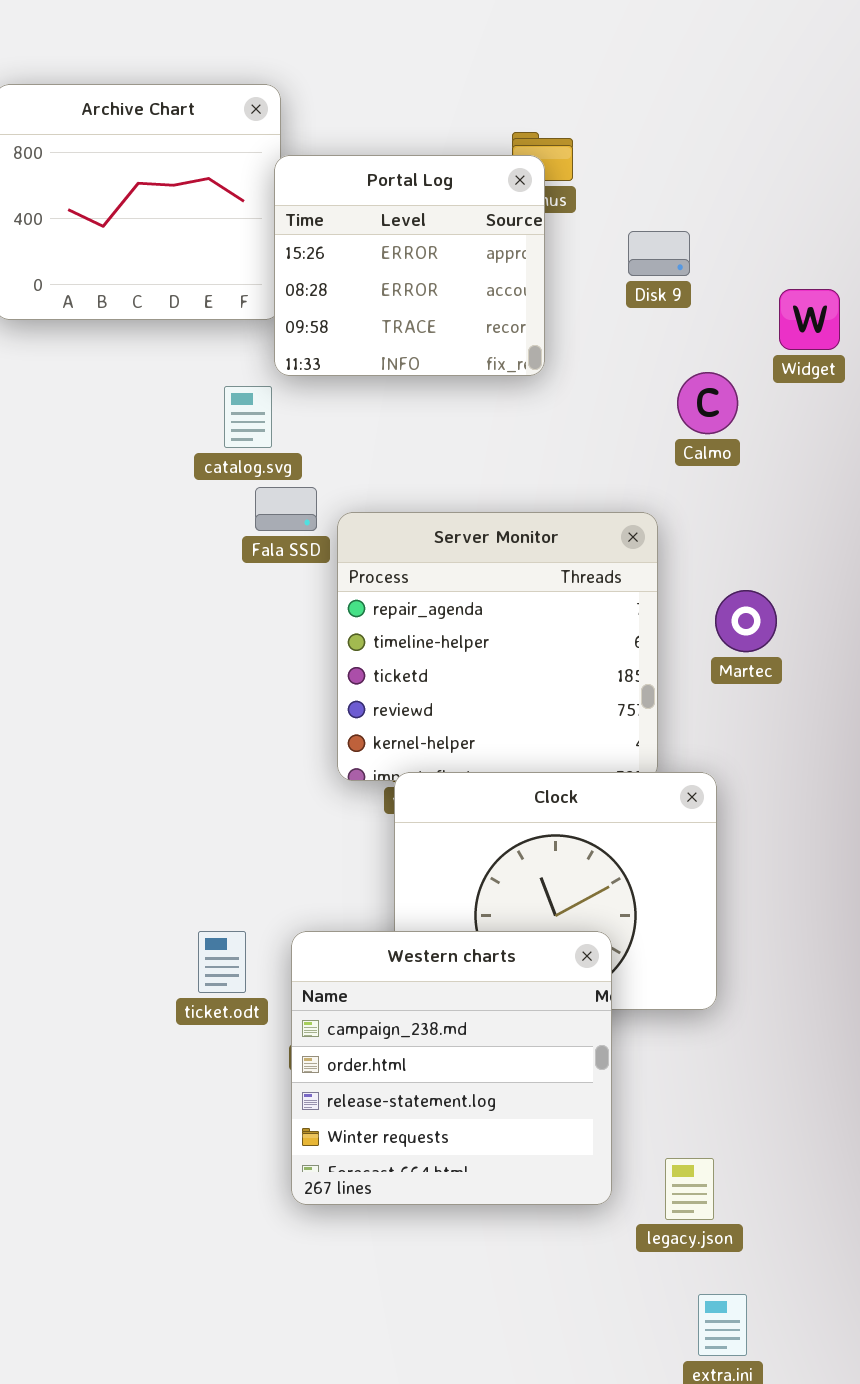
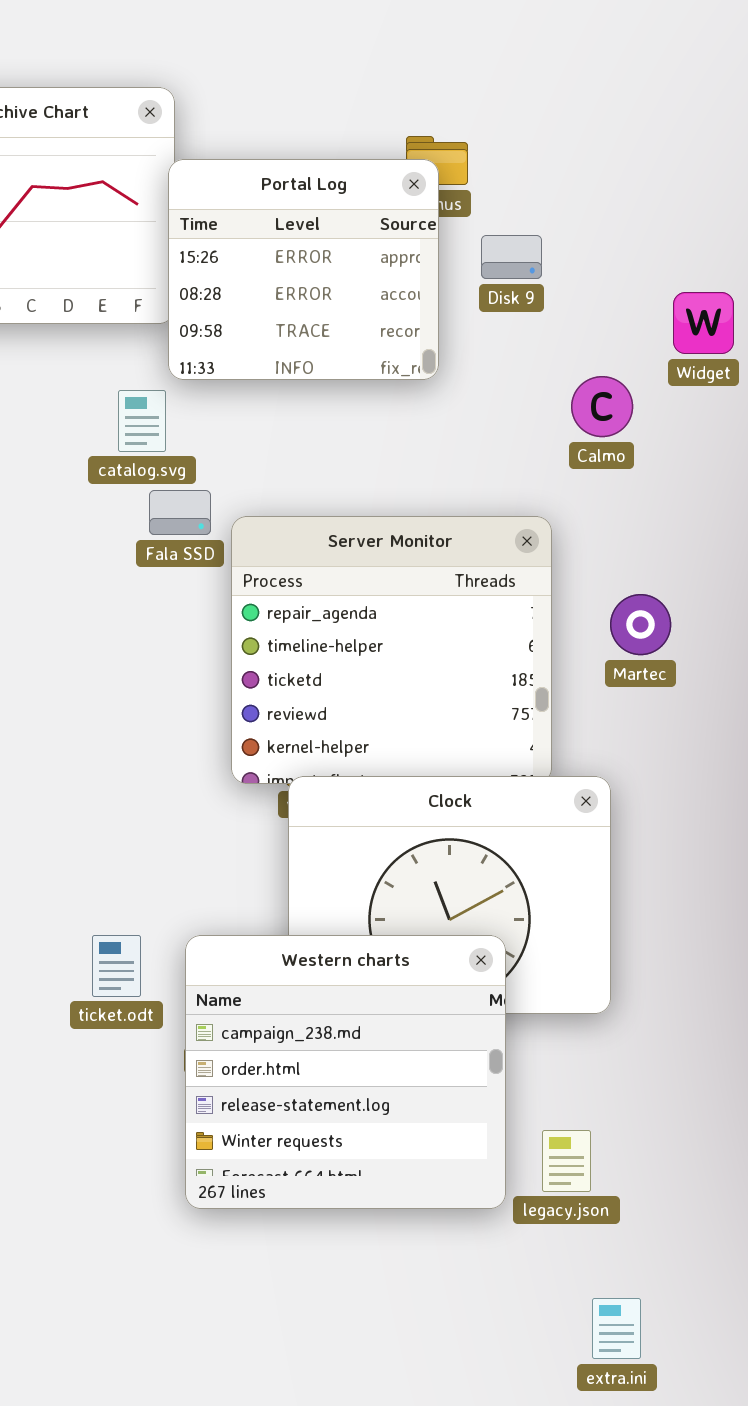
Disk 9: [628,231,690,276] -> [481,235,542,279], moved
legacy.json: [665,1158,714,1220] -> [542,1130,591,1192], moved

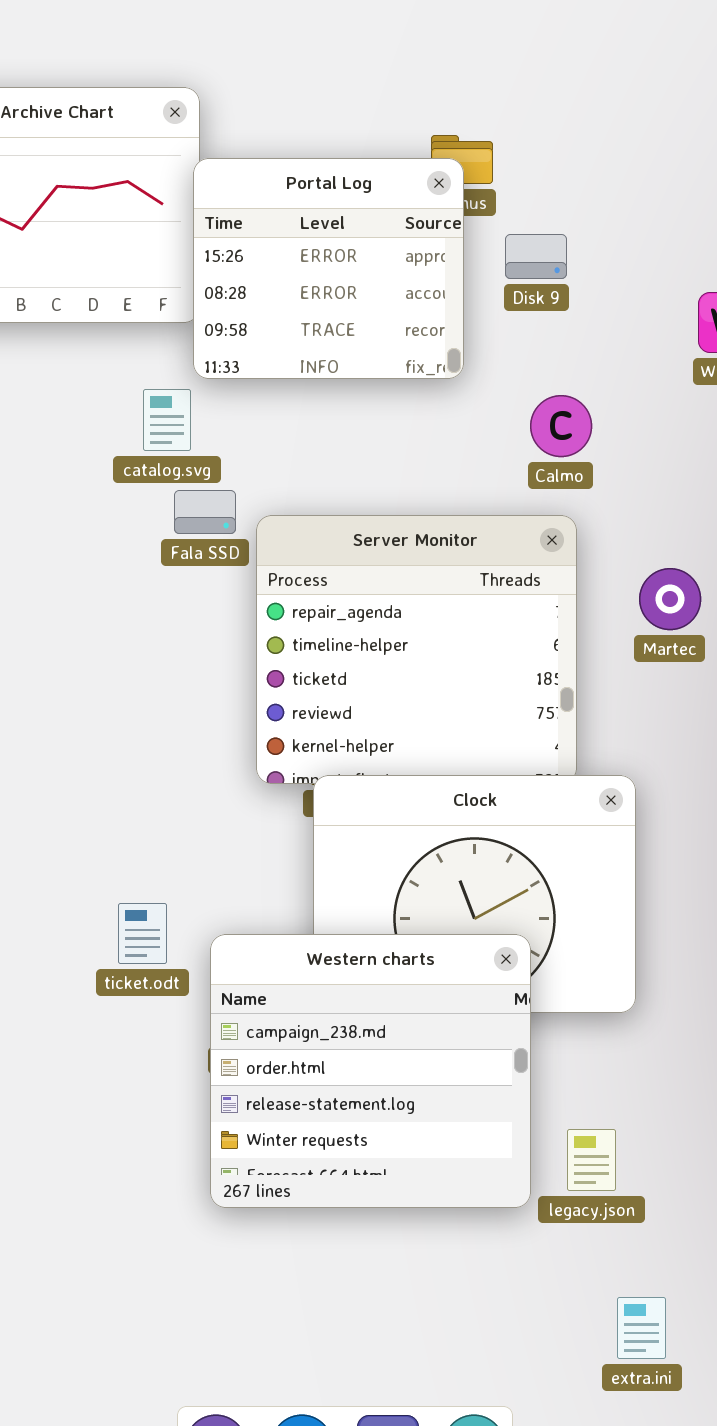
Calmo: [571,376,633,437] -> [530,395,592,457], moved
Martec: [610,594,671,655] -> [639,568,701,630], moved
ticket.odt: [92,935,141,997] -> [118,903,167,964], moved

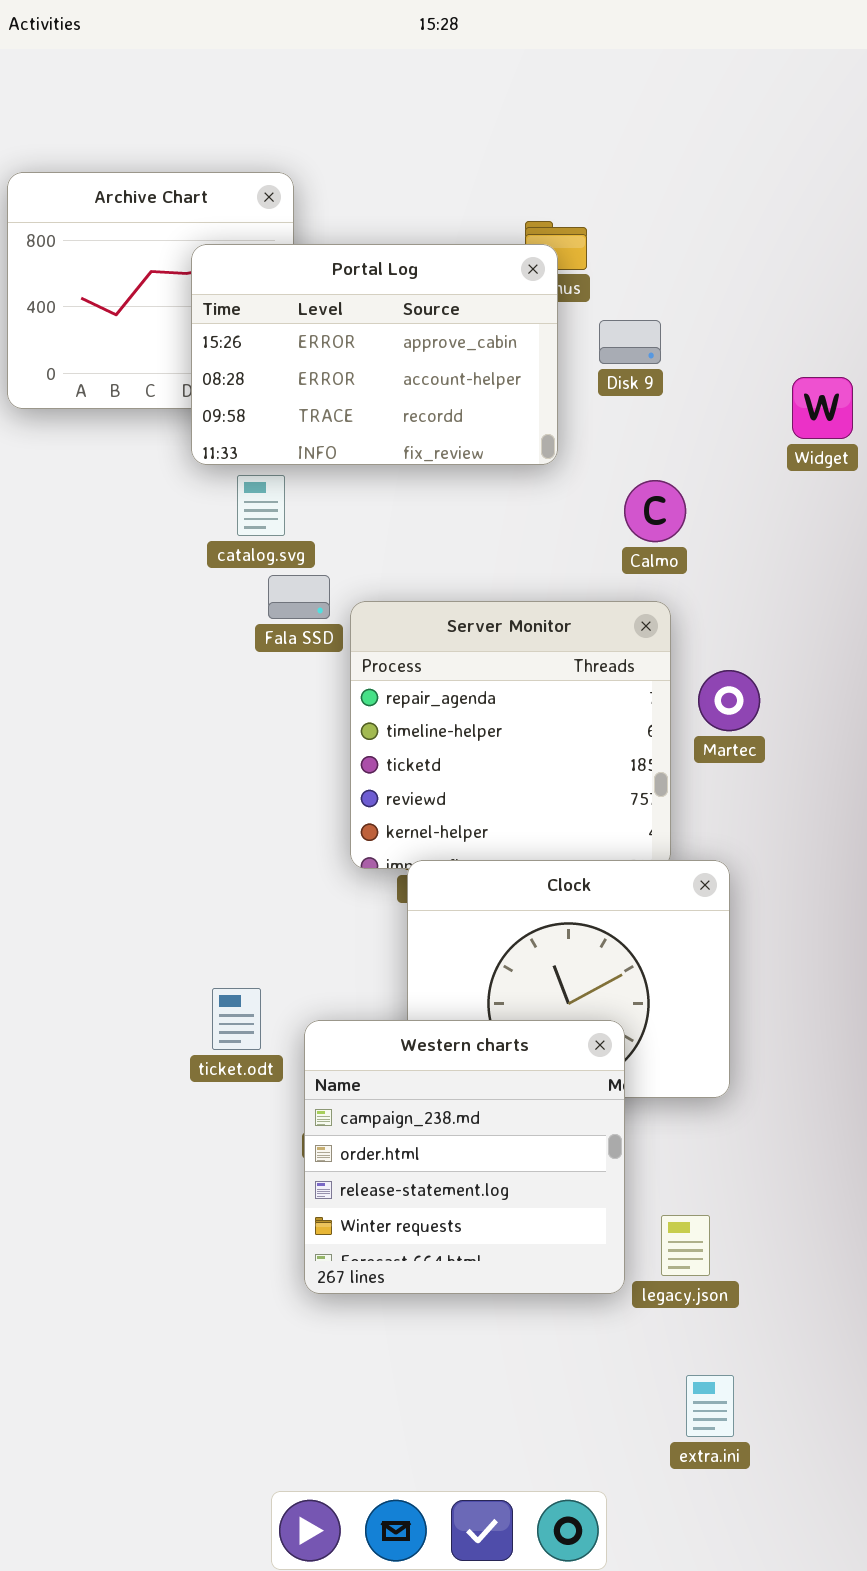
Portal Log: [193,158,464,379] -> [191,244,558,465], resized
Martec: [639,568,701,630] -> [698,670,760,731], moved
extra.ini: [617,1297,666,1359] -> [686,1375,734,1437], moved

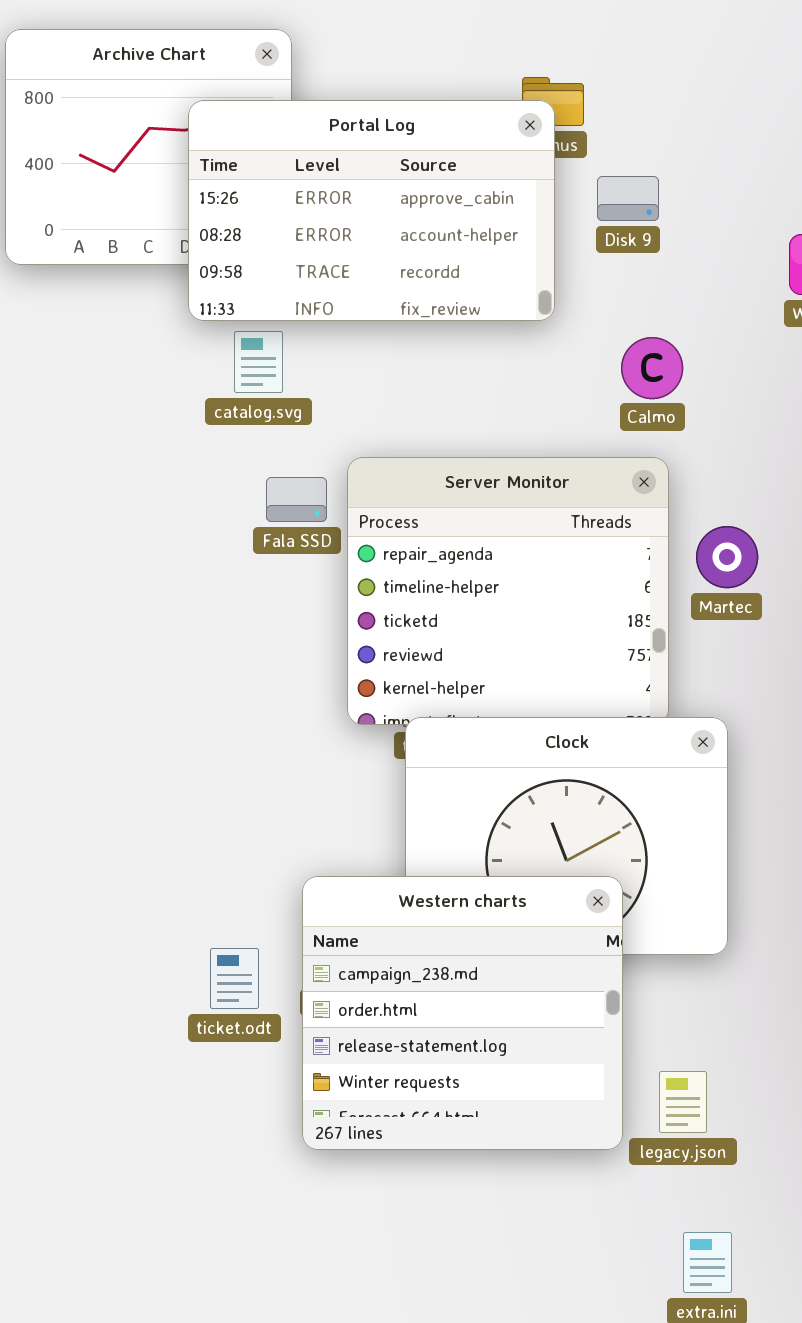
Fala SSD: [268,575,330,619] -> [266,477,327,522], moved
ticket.odt: [212,988,261,1050] -> [210,948,259,1009], moved

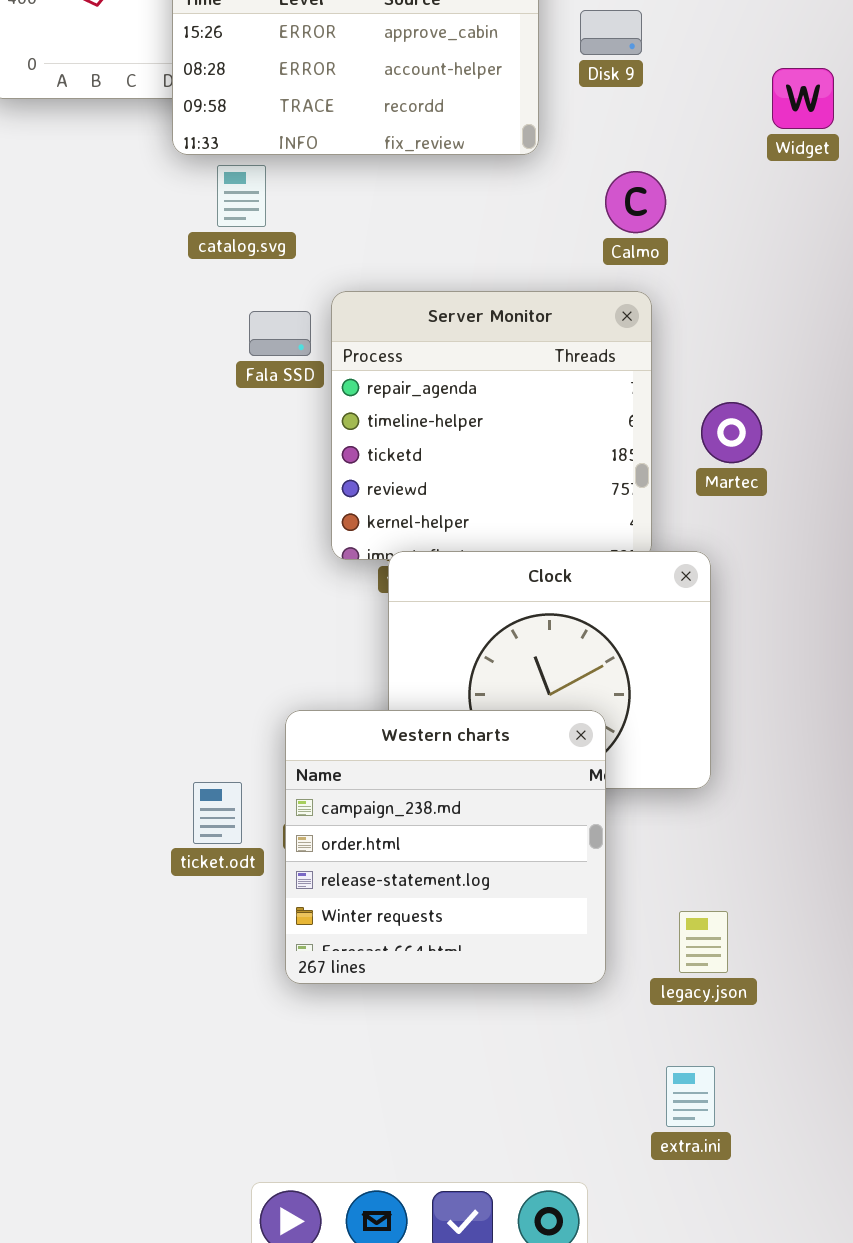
Martec: [696,526,758,588] -> [701,402,762,463], moved
legacy.json: [659,1071,707,1133] -> [679,911,728,973], moved

